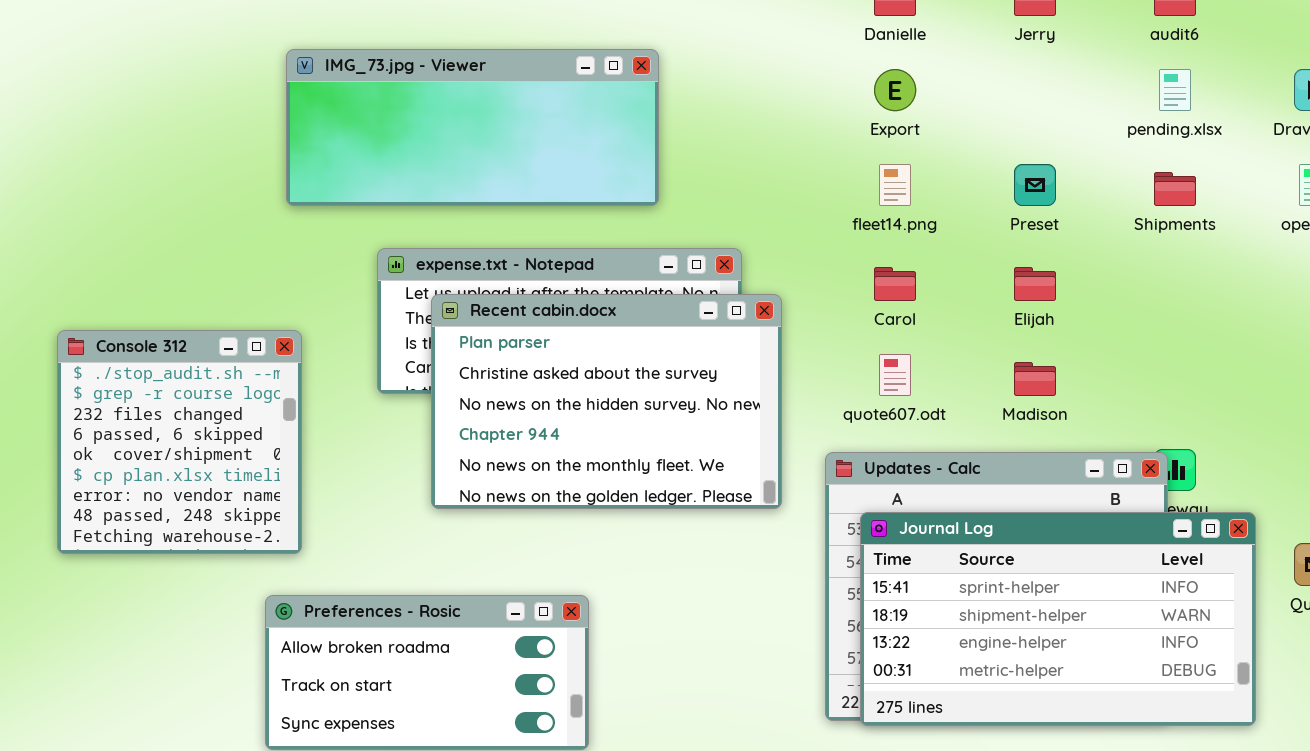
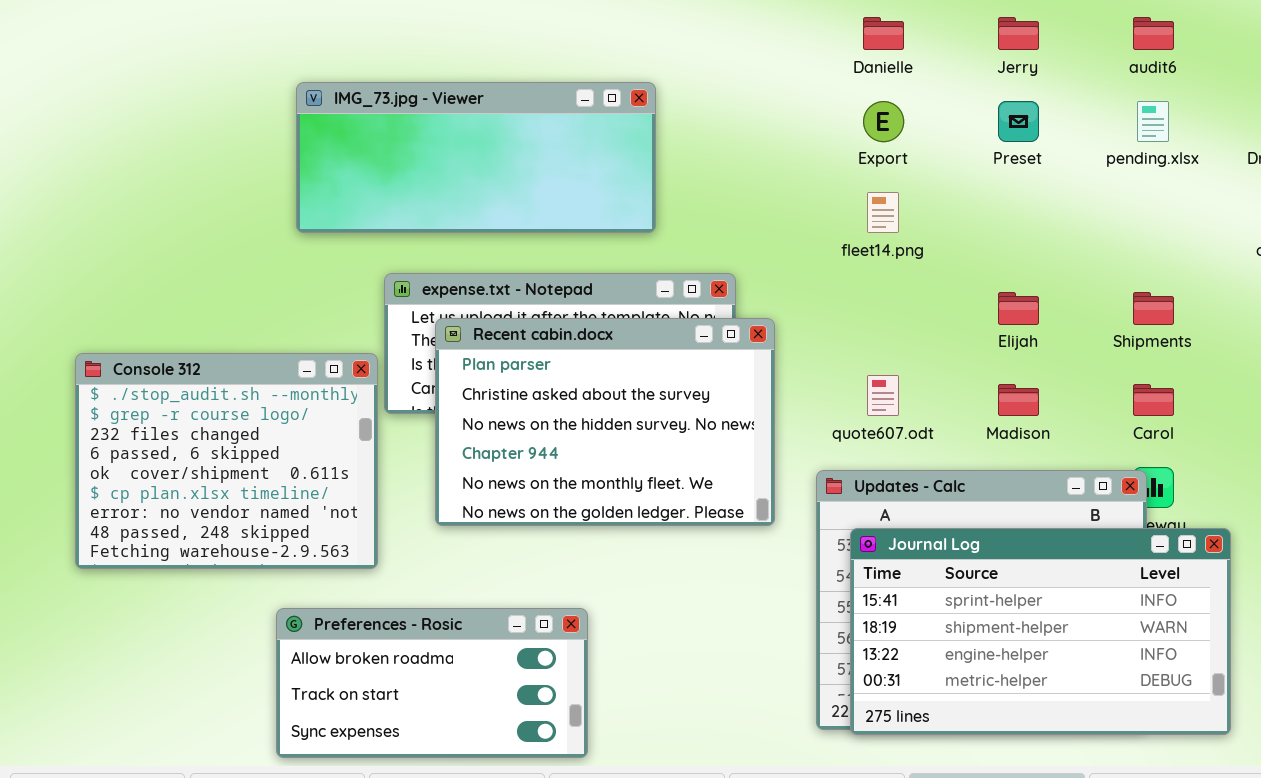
Preset: [1014,164,1056,206] -> [998,101,1039,142], moved
Shipments: [1154,172,1196,206] -> [1133,292,1174,325], moved
Carol: [874,267,916,301] -> [1133,384,1174,416], moved
Console 312: [57,330,302,554] -> [75,353,378,569], resized

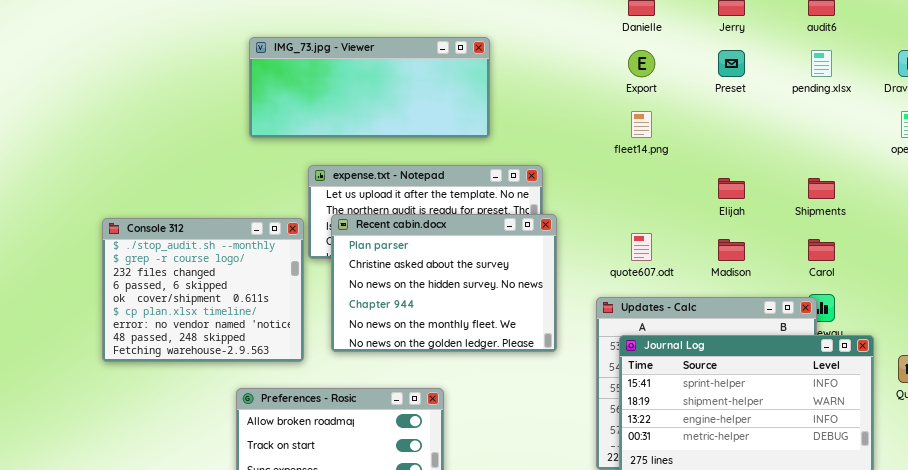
Recent cabin.docx: [435,318,775,526] -> [331,214,557,352], moved

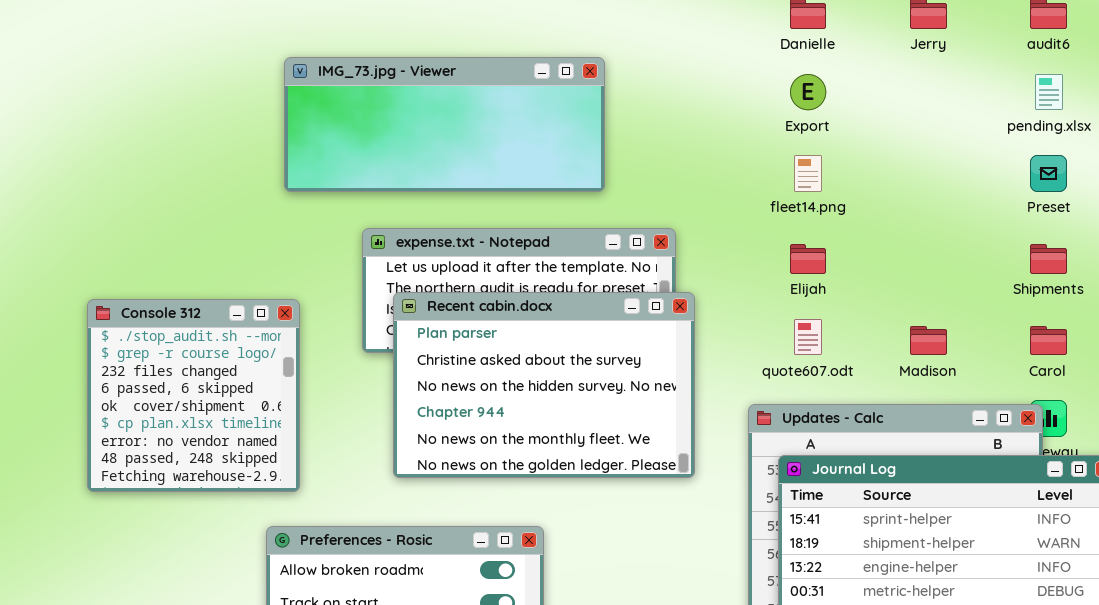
Preset: [718,50,745,77] -> [1030,155,1067,192], moved
Elijah: [718,178,745,199] -> [790,244,826,274], moved
Console 312: [102,218,304,362] -> [87,299,300,492], resized

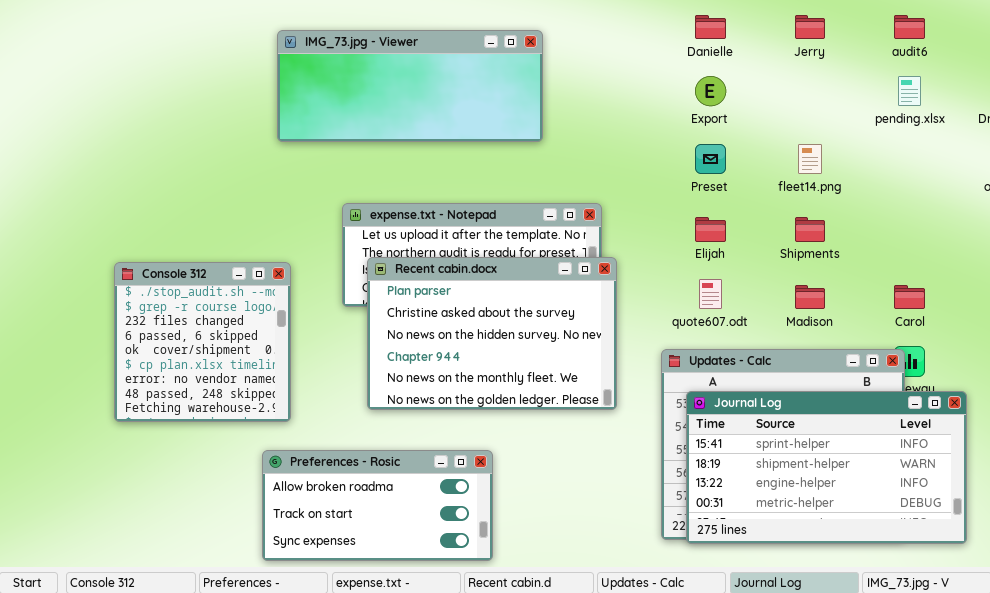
IMG_73.jpg - Viewer: [284,57,605,192] -> [277,30,543,142], moved
fleet14.png: [794,155,822,192] -> [798,144,822,174], moved
Preset: [1030,155,1067,192] -> [695,144,726,174], moved
Shipments: [1030,244,1067,274] -> [795,217,825,242], moved

